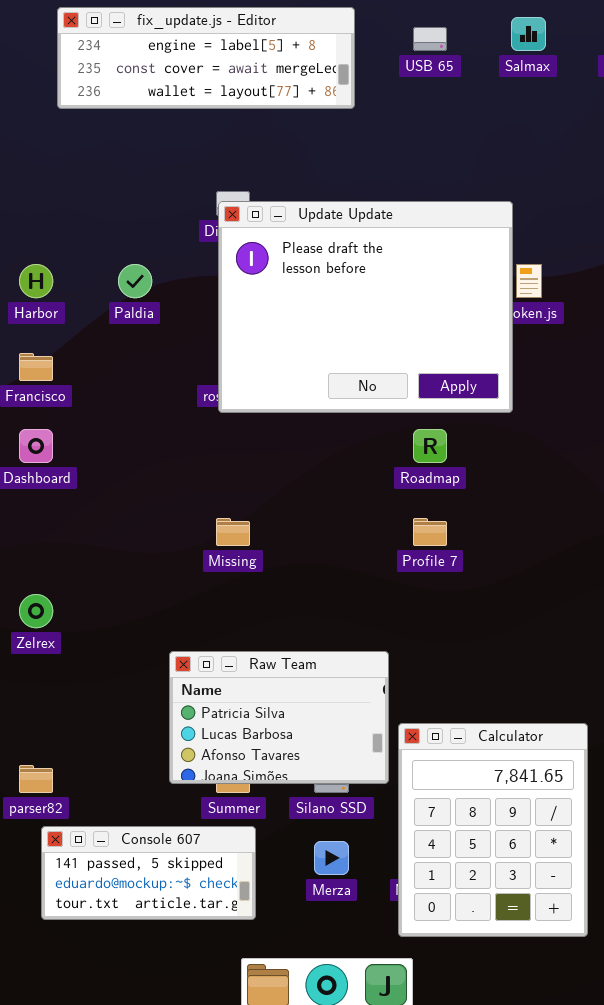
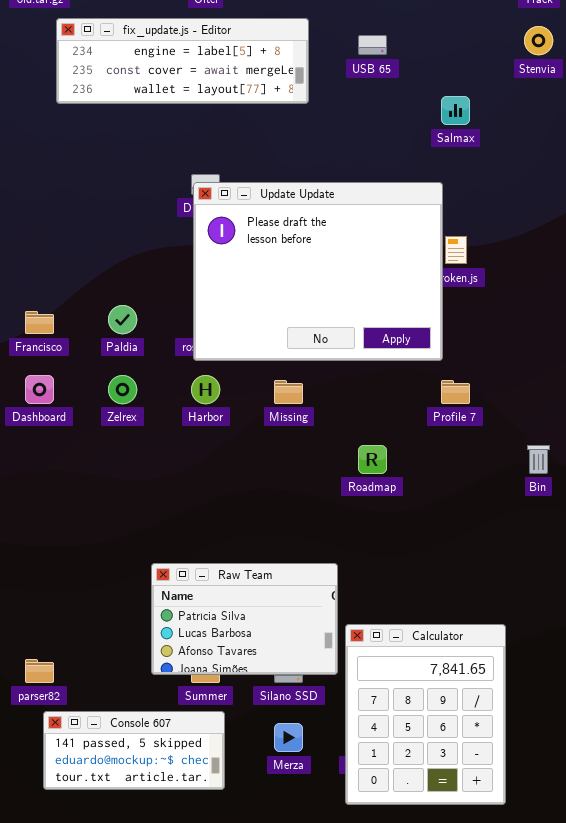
Salmax: [511,17,546,51] -> [441,96,470,125], moved
Harbor: [19,264,53,298] -> [191,375,220,404], moved
Paldia: [118,264,152,298] -> [108,305,137,334], moved
Roadmap: [413,429,447,463] -> [358,445,387,474], moved
Missing: [216,518,250,546] -> [274,380,303,404], moved
Profile 7: [413,518,447,546] -> [441,380,470,404], moved
Zelrex: [19,594,53,628] -> [108,375,137,404], moved

